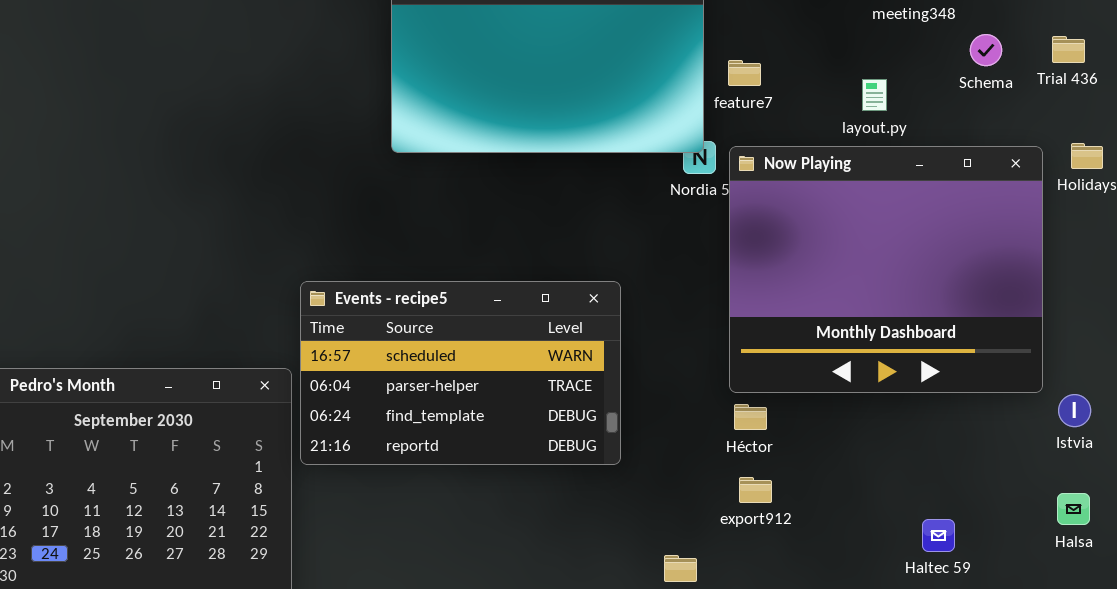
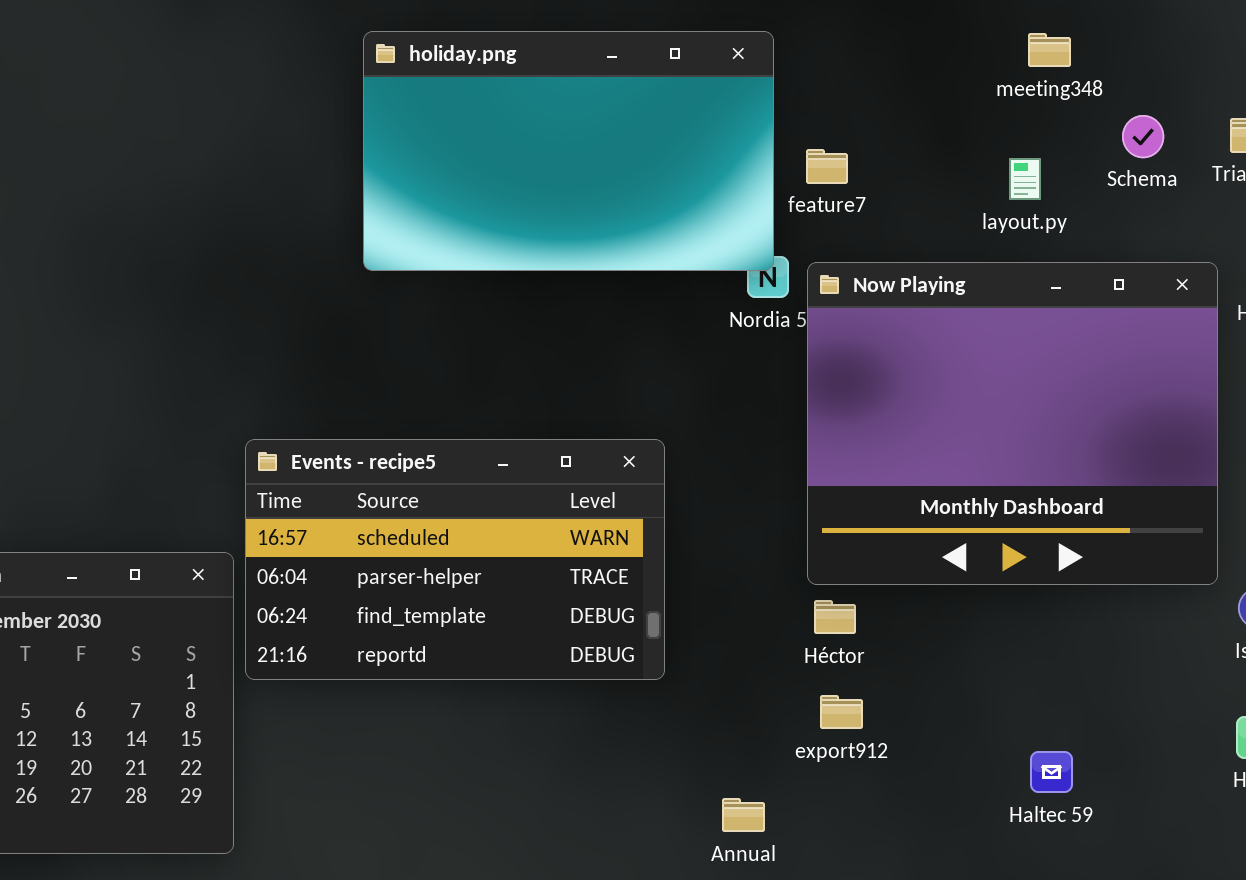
layout.py: [862,79,887,111] -> [1009,158,1041,200], moved
Haltec 59: [922,519,955,552] -> [1030,751,1073,793], moved

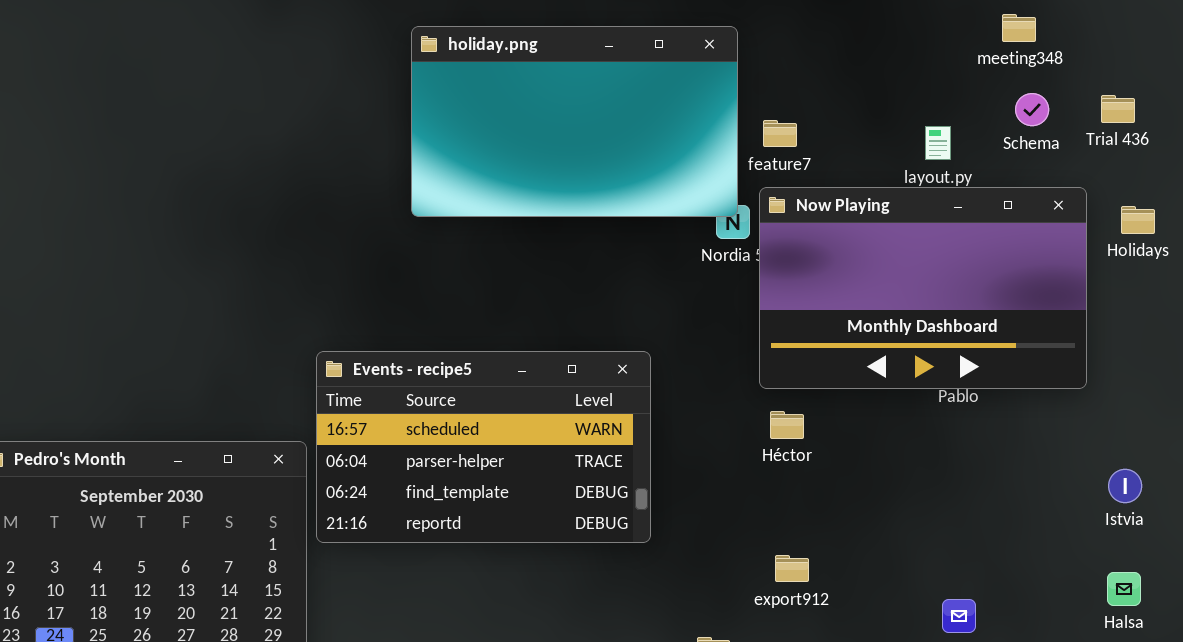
meeting348: [1028,33,1071,67] -> [1002,14,1036,42], moved
Now Playing: [807,262,1218,585] -> [759,187,1087,389], moved, resized
Héctor: [814,600,856,634] -> [770,411,804,439], moved

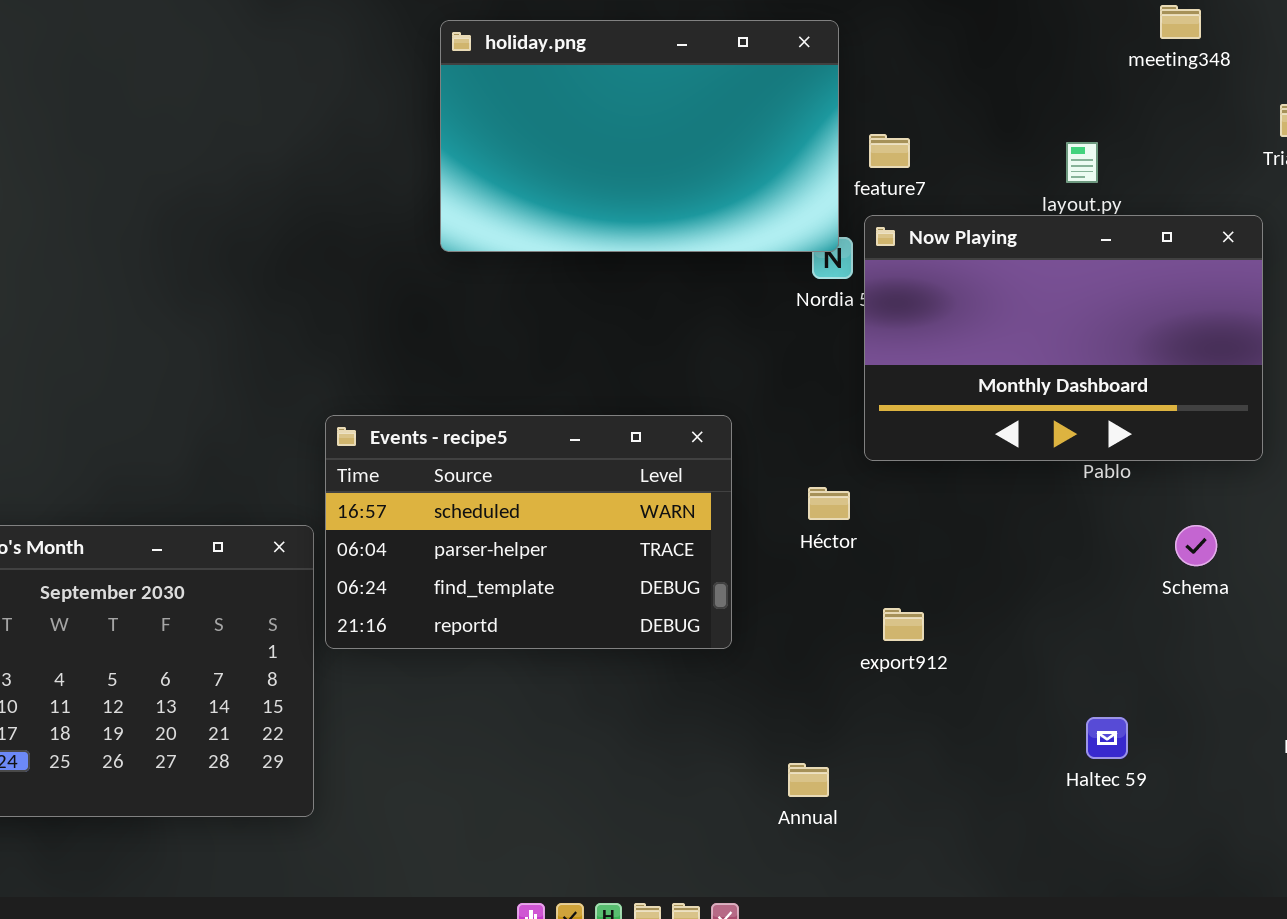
Schema: [1015,93,1049,126] -> [1175,525,1217,566], moved
Héctor: [770,411,804,439] -> [808,487,850,520], moved
export912: [775,555,809,582] -> [883,608,924,641], moved

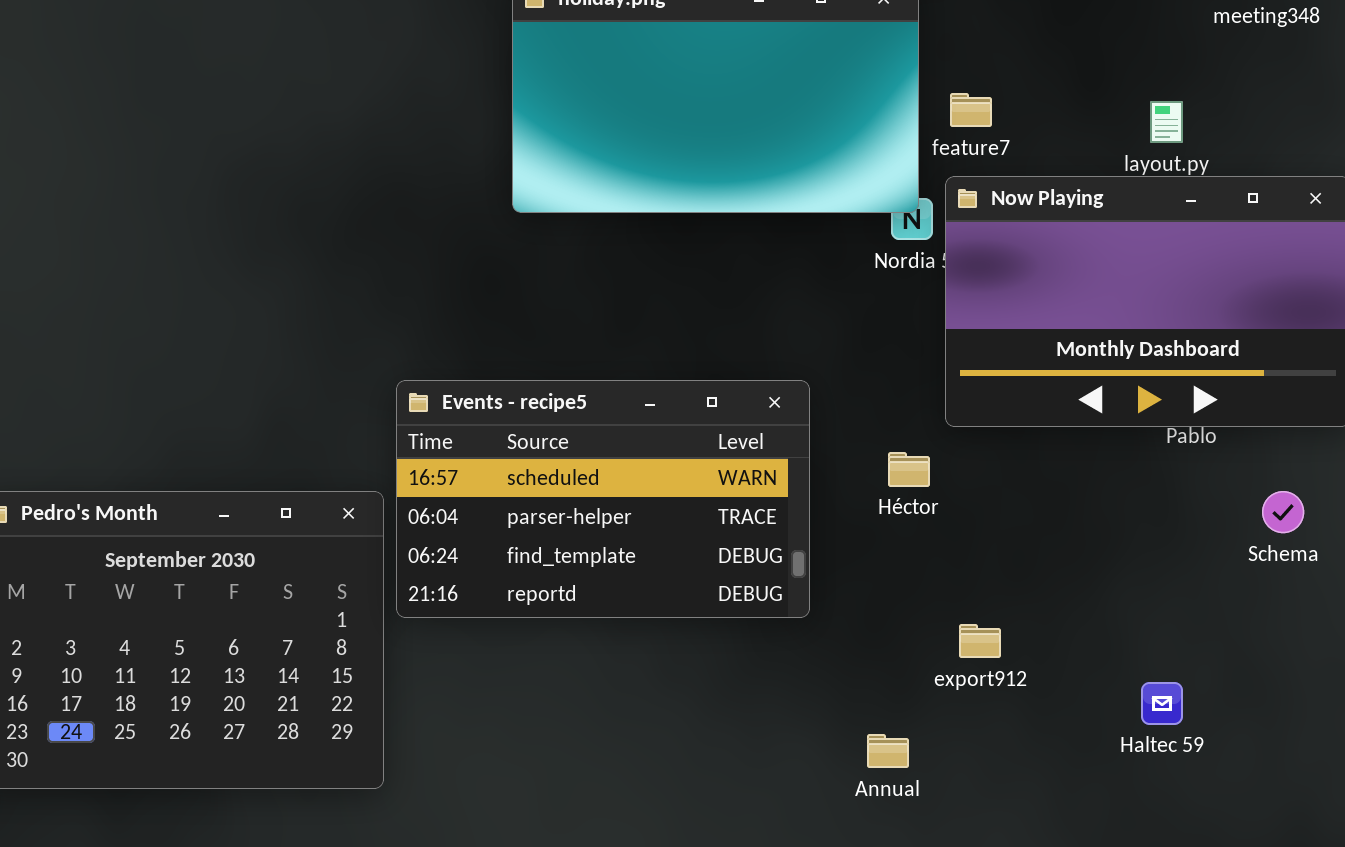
export912: [883,608,924,641] -> [959,624,1001,658], moved
Haltec 59: [1086,717,1128,759] -> [1141,682,1183,725], moved

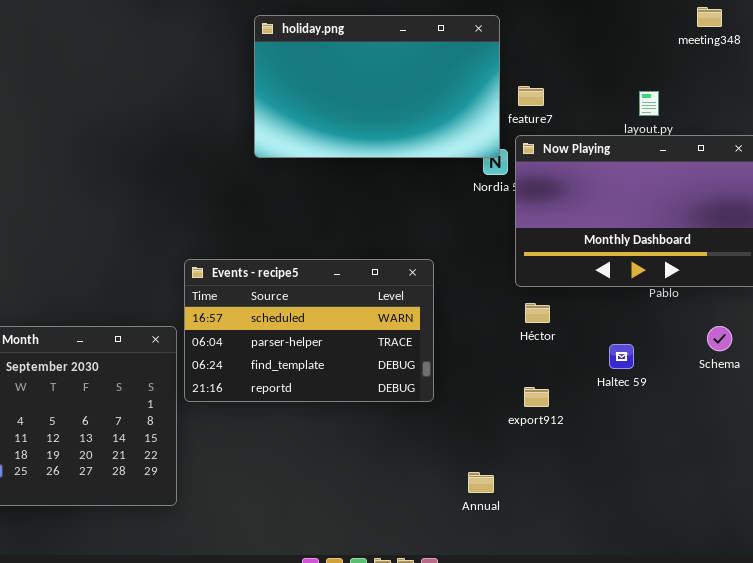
Héctor: [888,452,930,487] -> [525,303,550,323], moved
export912: [959,624,1001,658] -> [524,387,549,407], moved
Haltec 59: [1141,682,1183,725] -> [609,344,634,369], moved

